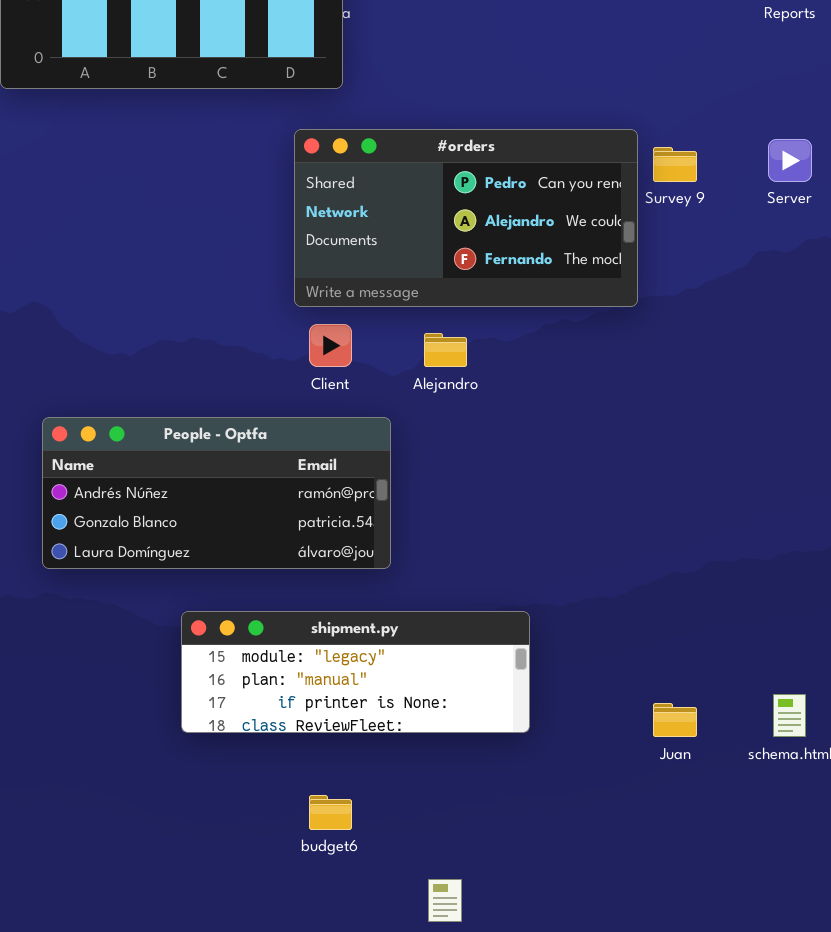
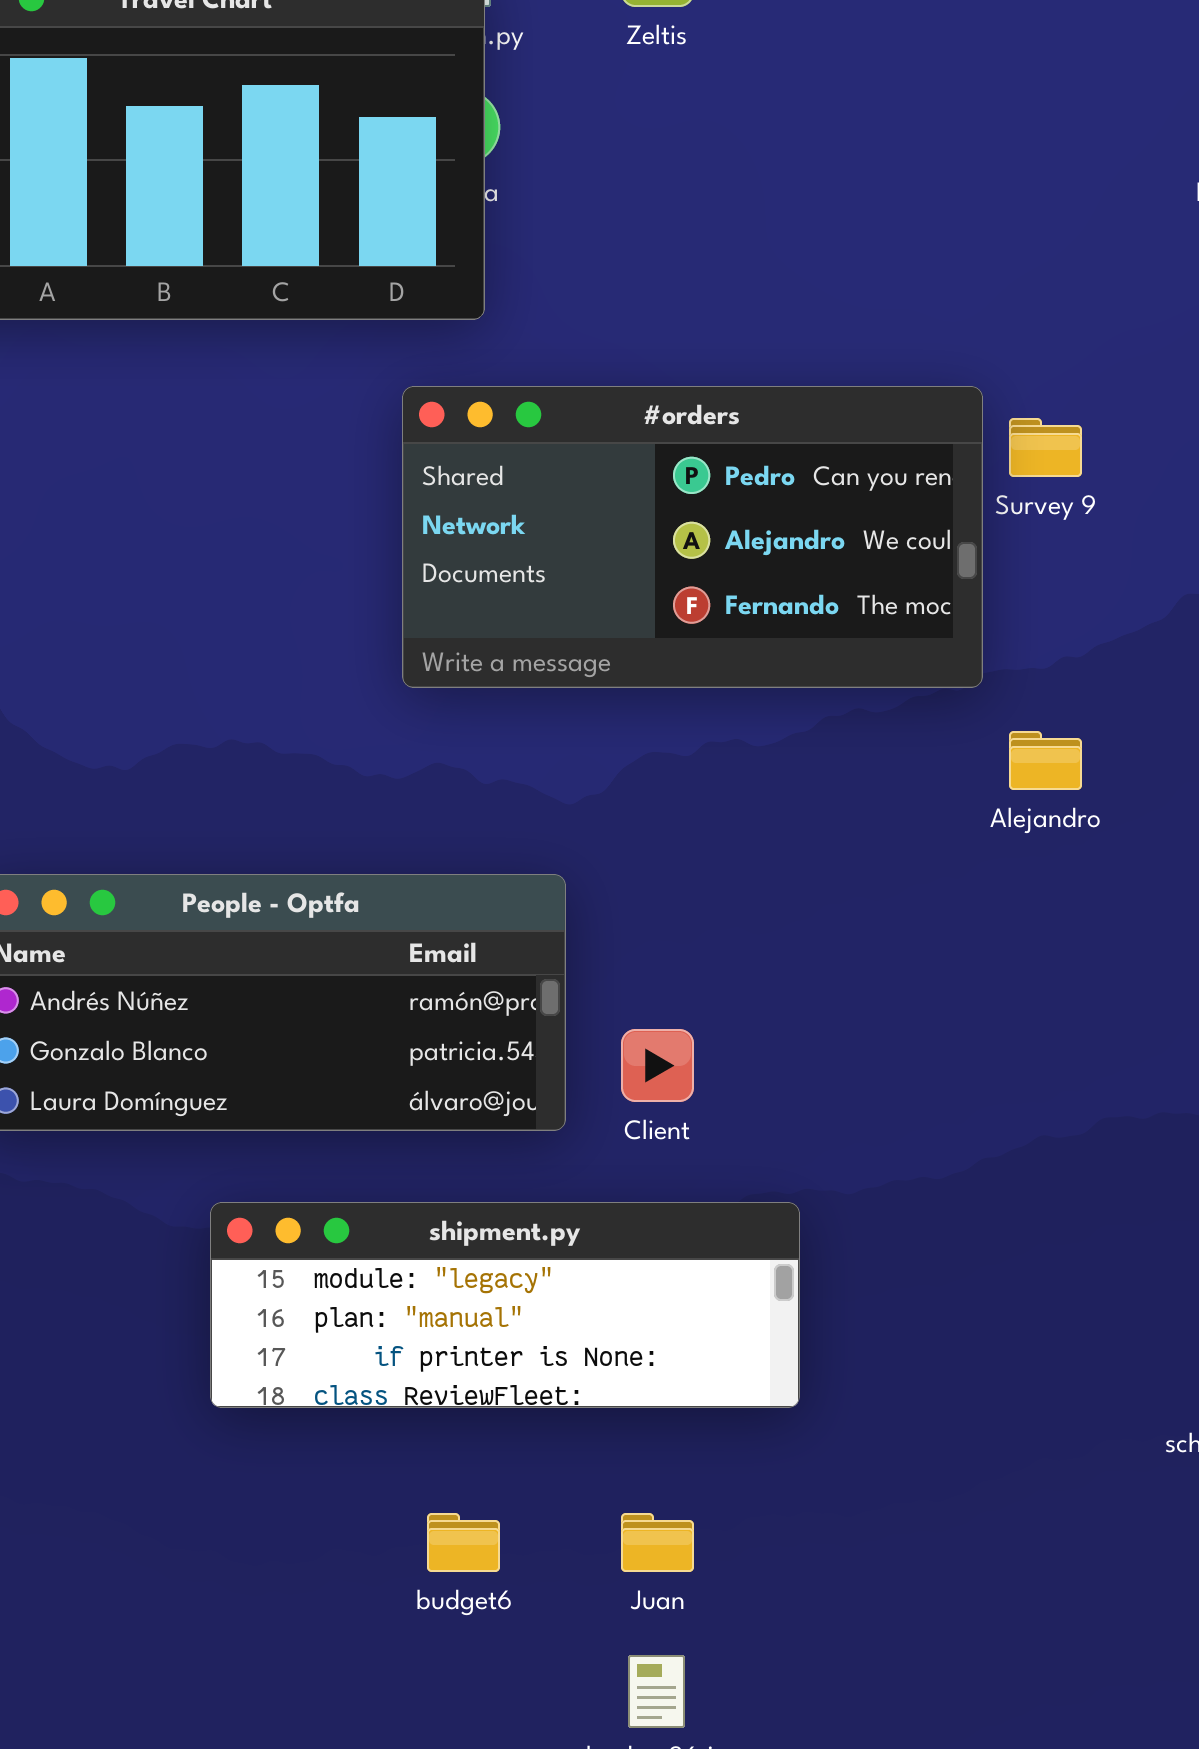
Client: [309,324,352,367] -> [621,1029,694,1102], moved
Alejandro: [424,333,467,367] -> [1009,731,1082,790], moved
Juan: [653,703,697,737] -> [621,1513,694,1572], moved

